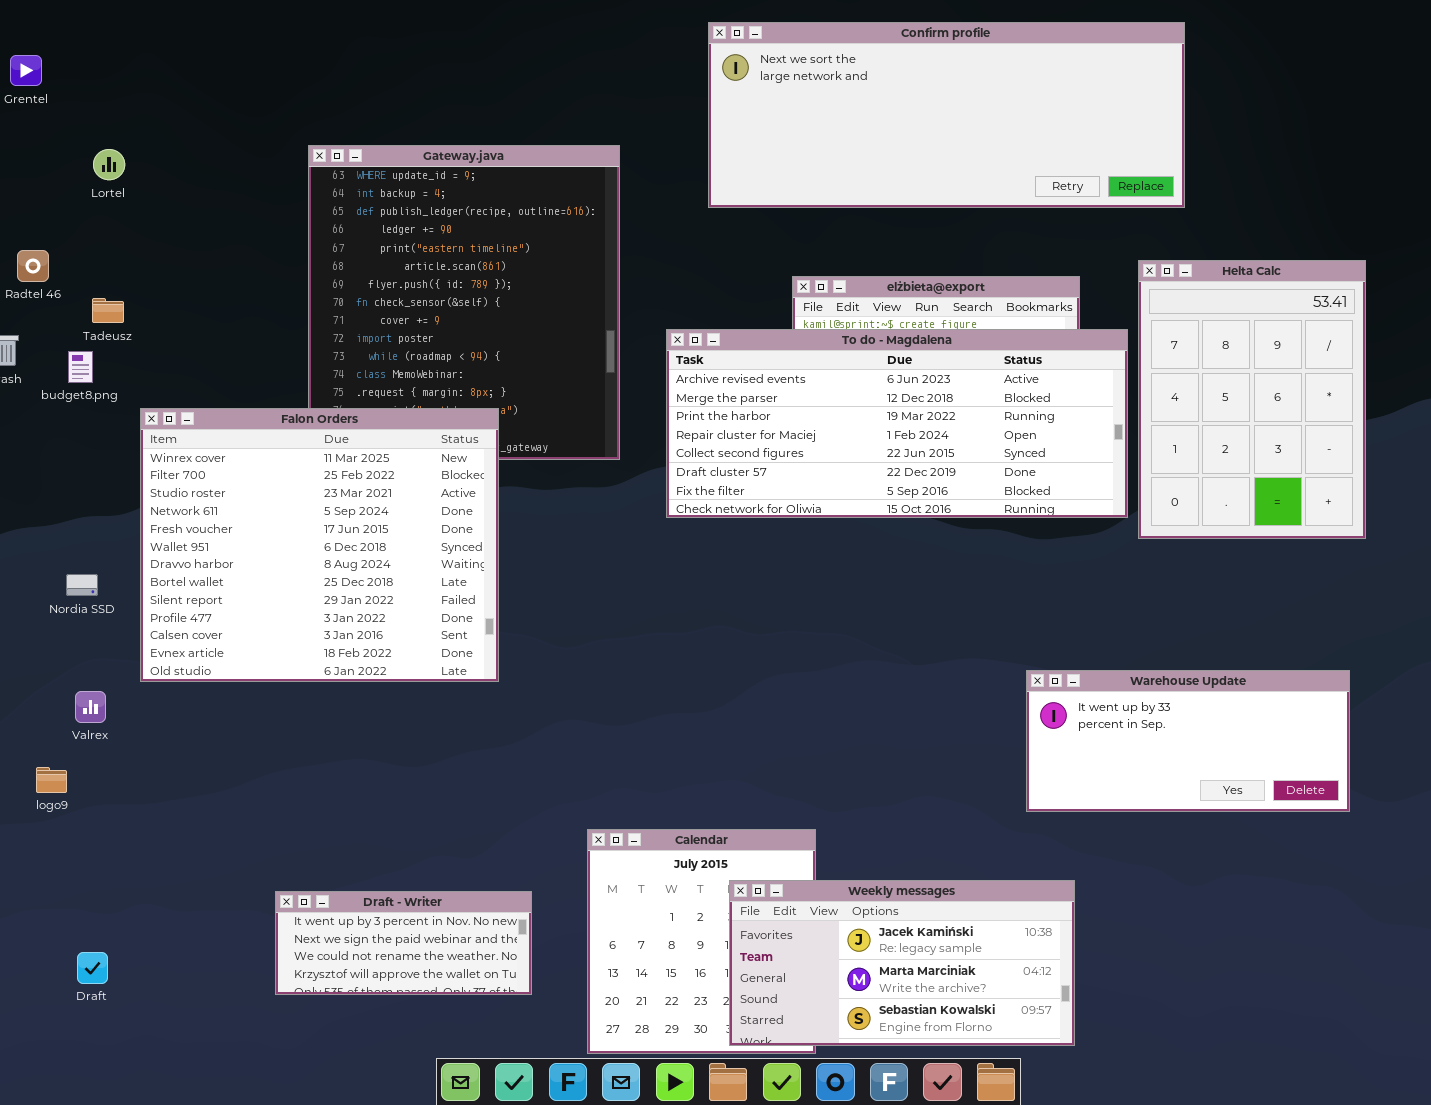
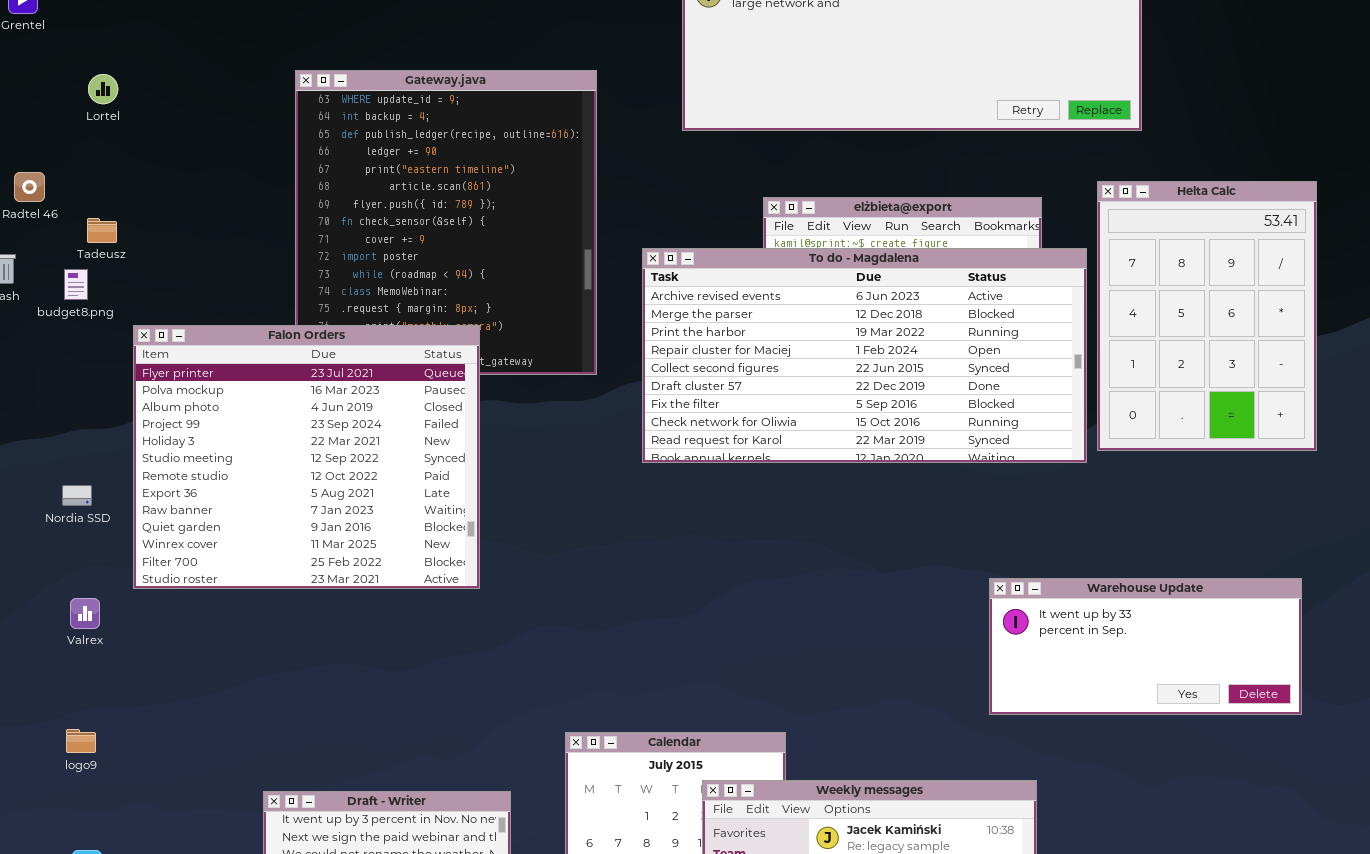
To do - Magdalena: [666,329,1128,518] -> [642,248,1087,463], resized
Falon Orders: [140,408,499,682] -> [133,325,480,589], scrolled up 10 rows
logo9: [36,767,67,793] -> [66,729,96,753], moved

